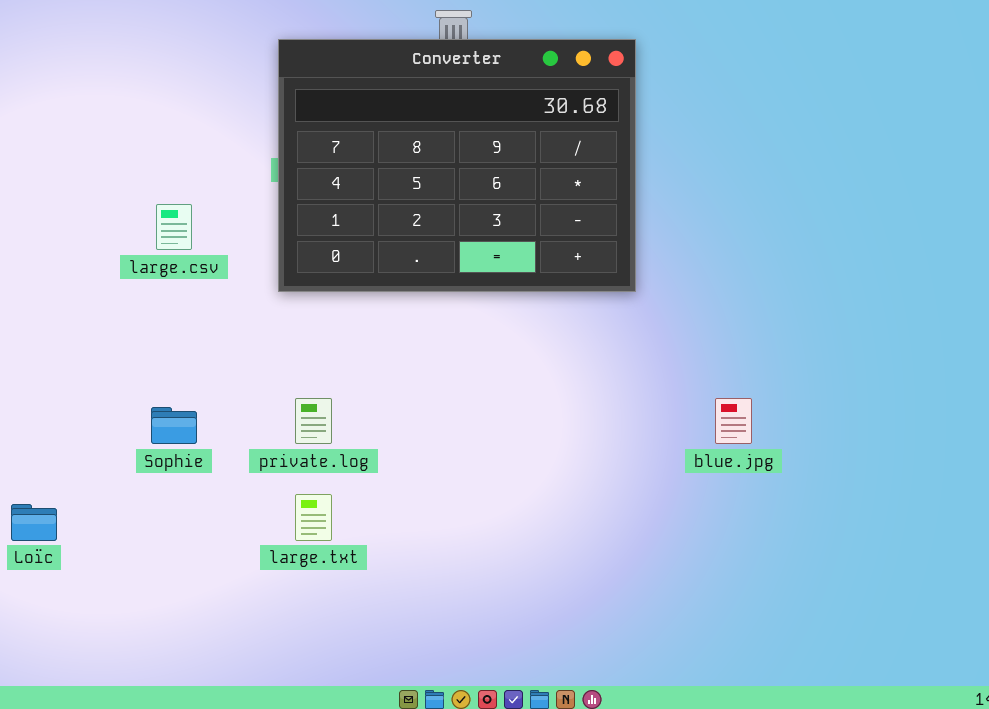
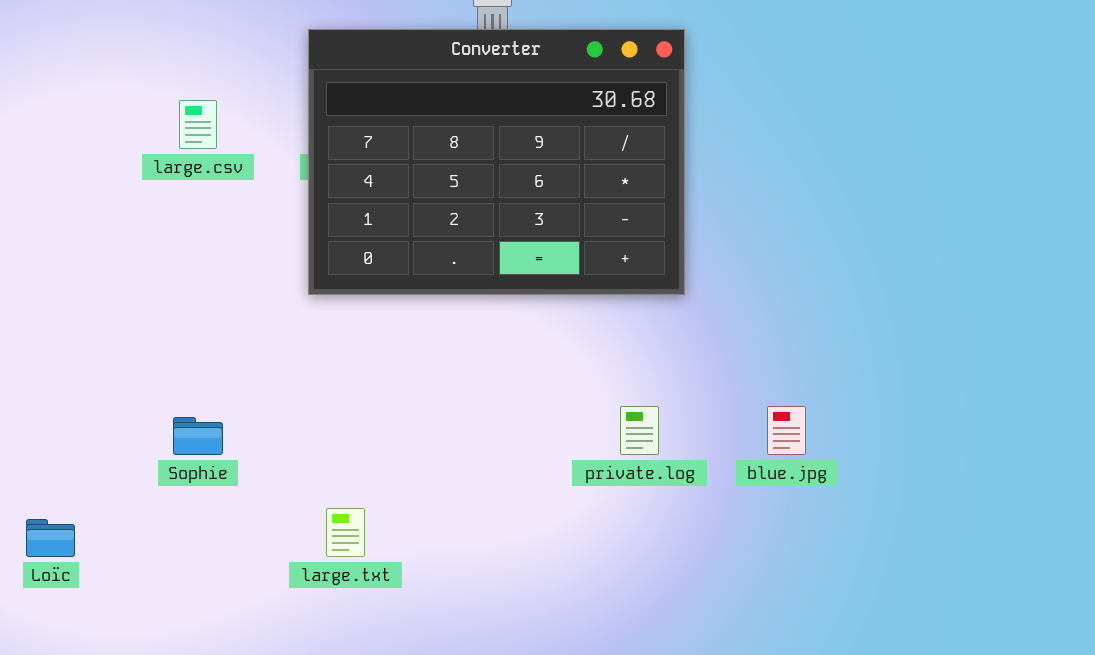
large.csv: [156,204,192,250] -> [179,100,217,149], moved
private.log: [295,398,332,444] -> [620,406,659,455], moved

